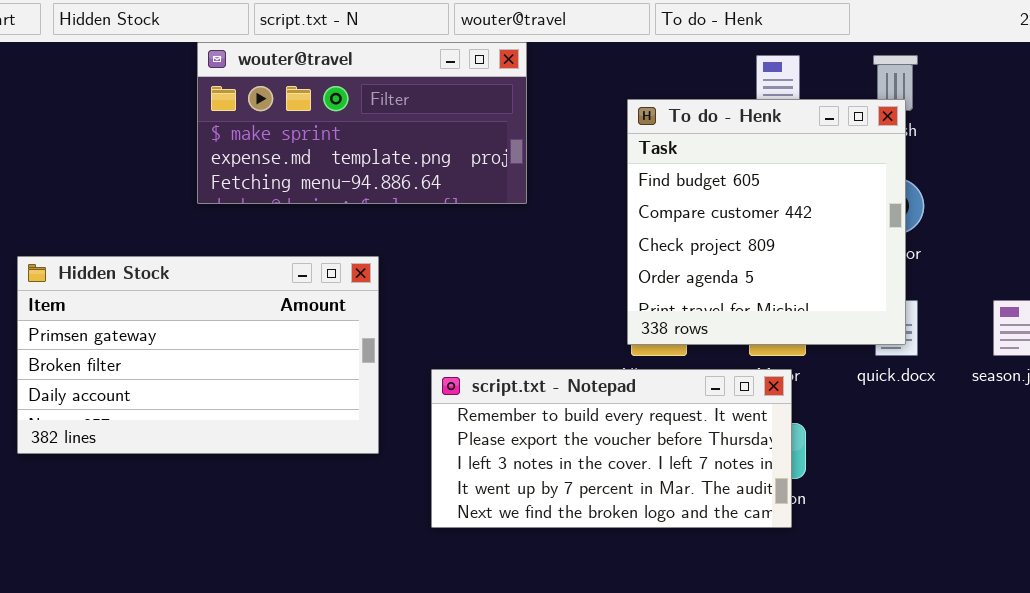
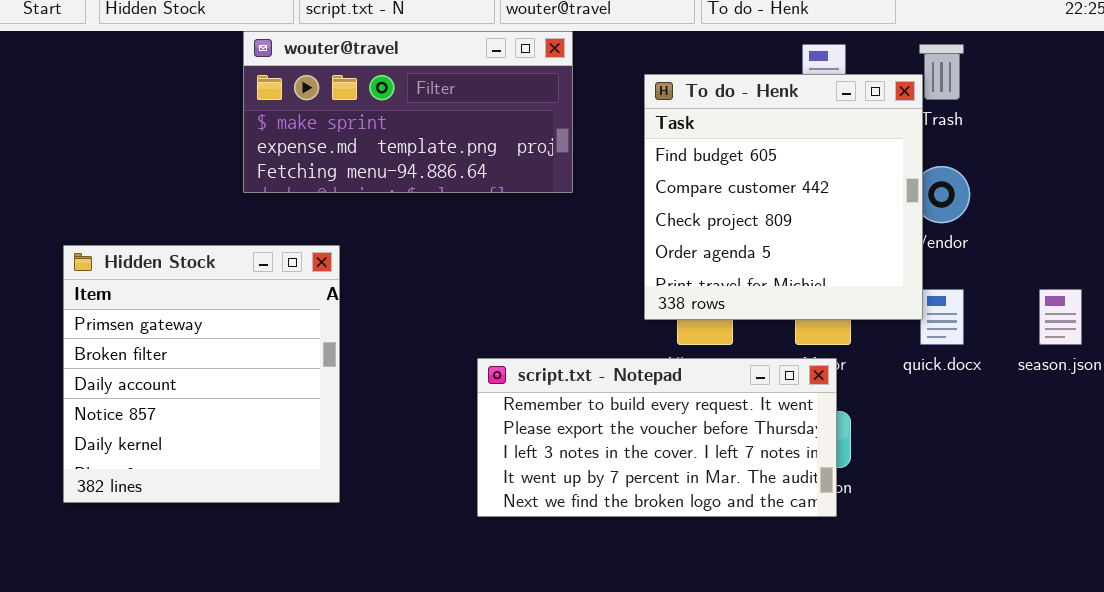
To do - Henk: [627,99,906,345] -> [644,74,923,320], moved
Hidden Stock: [17,256,379,454] -> [63,245,340,503], resized

